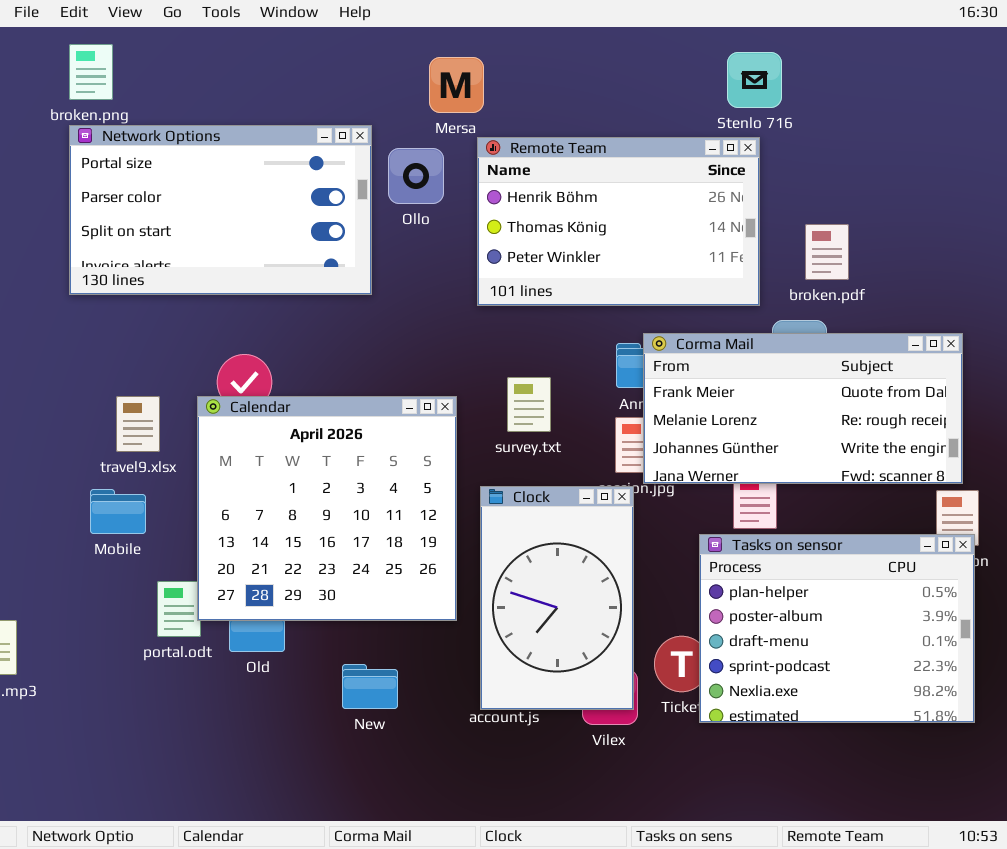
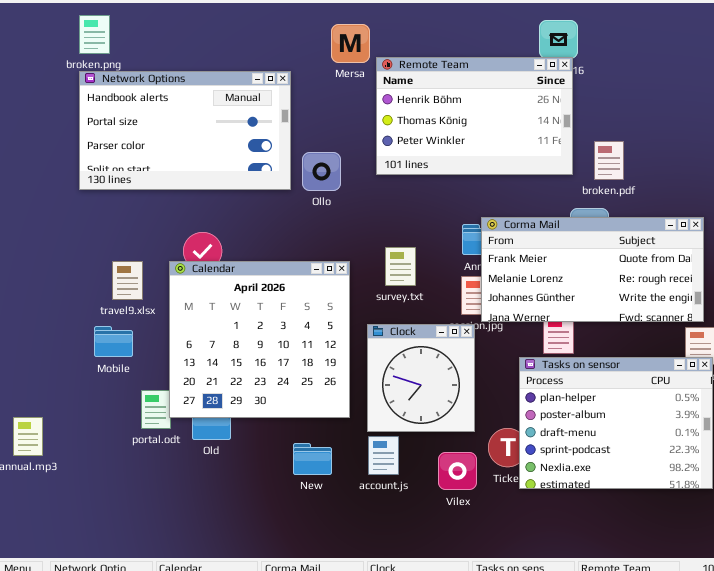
Network Options: [69,125,372,295] -> [79,71,291,190], scrolled up 1 row
Remote Team: [477,137,760,306] -> [376,57,573,175], moved
Ollo: [388,148,444,204] -> [302,152,341,191], moved
Clock: [480,486,634,710] -> [367,324,475,432], resized
New: [342,664,398,709] -> [293,443,332,475], moved

